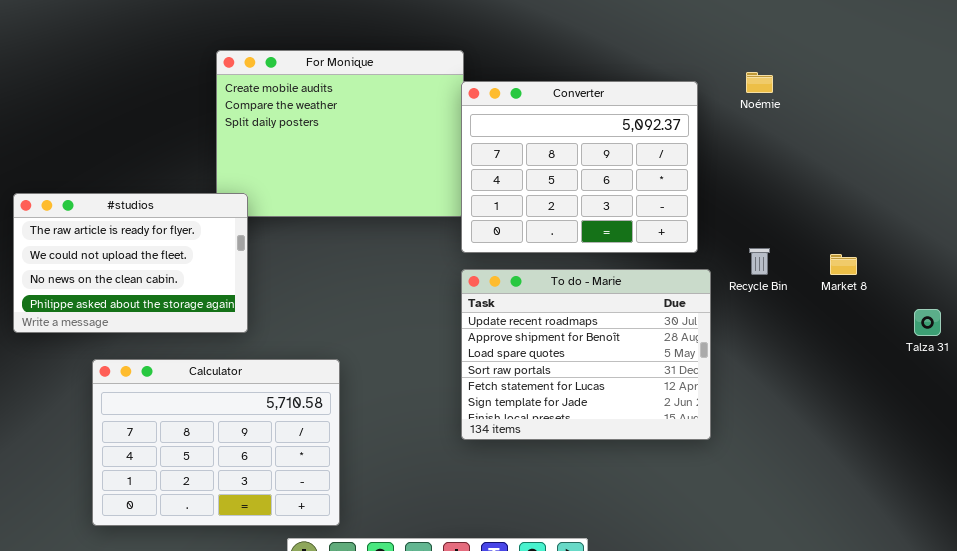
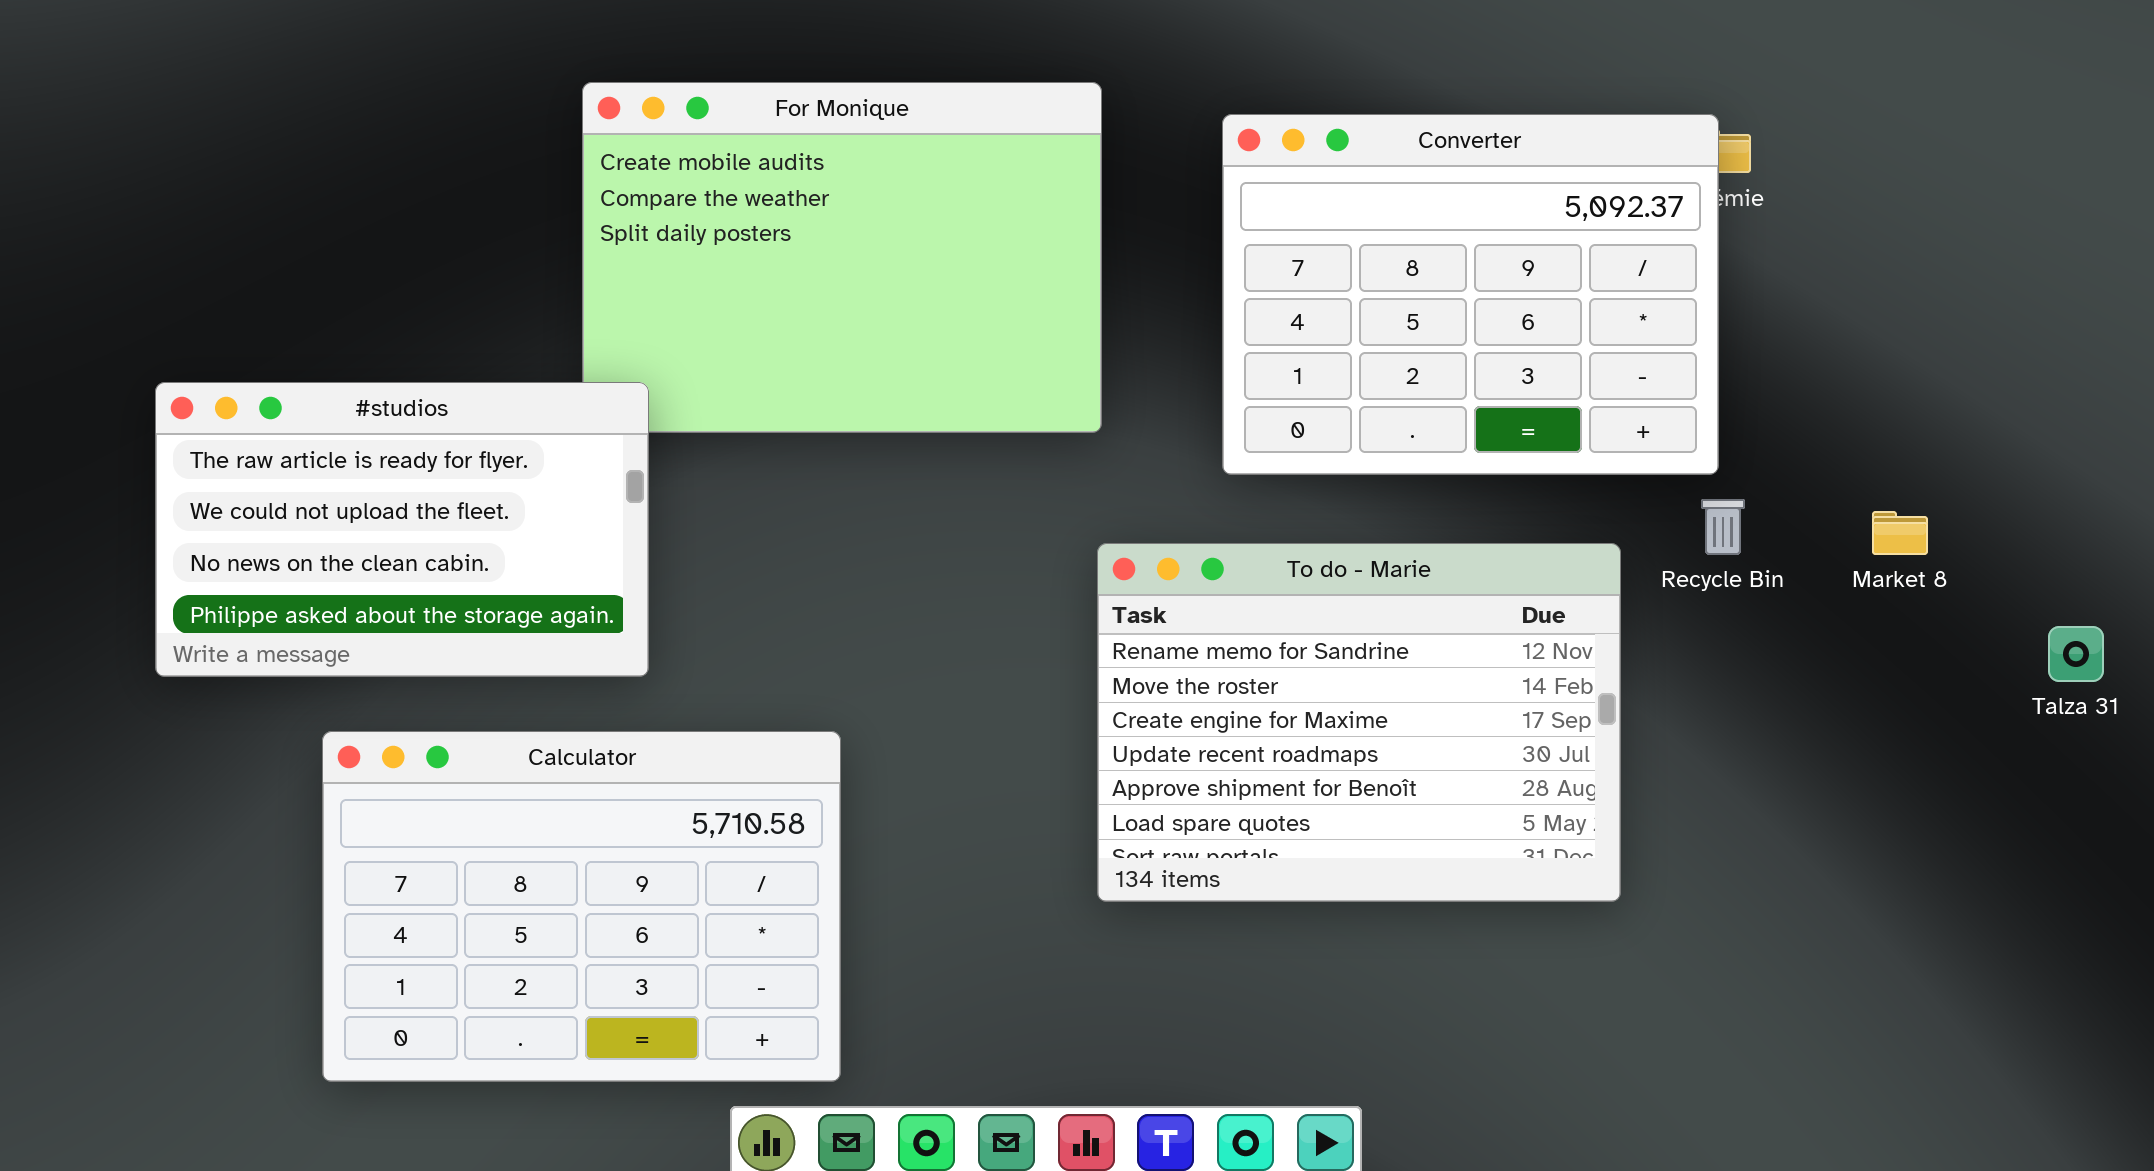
Converter: [461,81,698,253] -> [1222,114,1719,475], moved
To do - Marie: [461,269,711,440] -> [1097,543,1621,902], scrolled up 3 rows

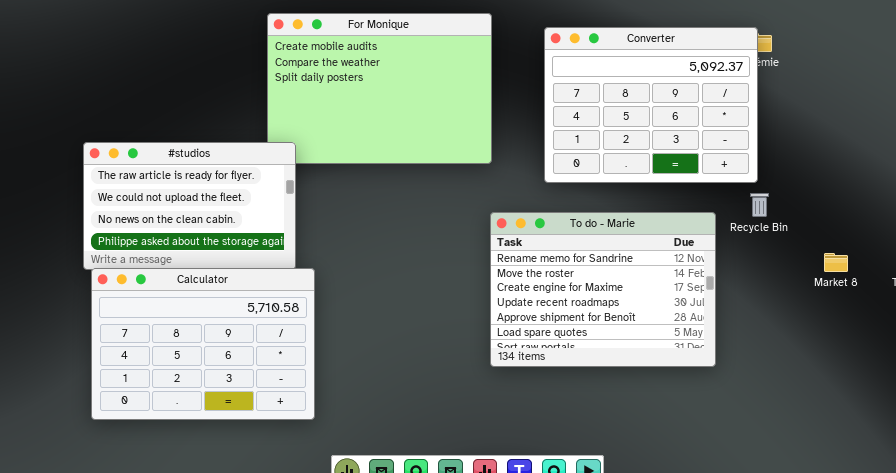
Market 8: [1872,511,1928,555] -> [824,253,848,272], moved
Calculator: [322,731,841,1082] -> [91,268,315,420], moved

